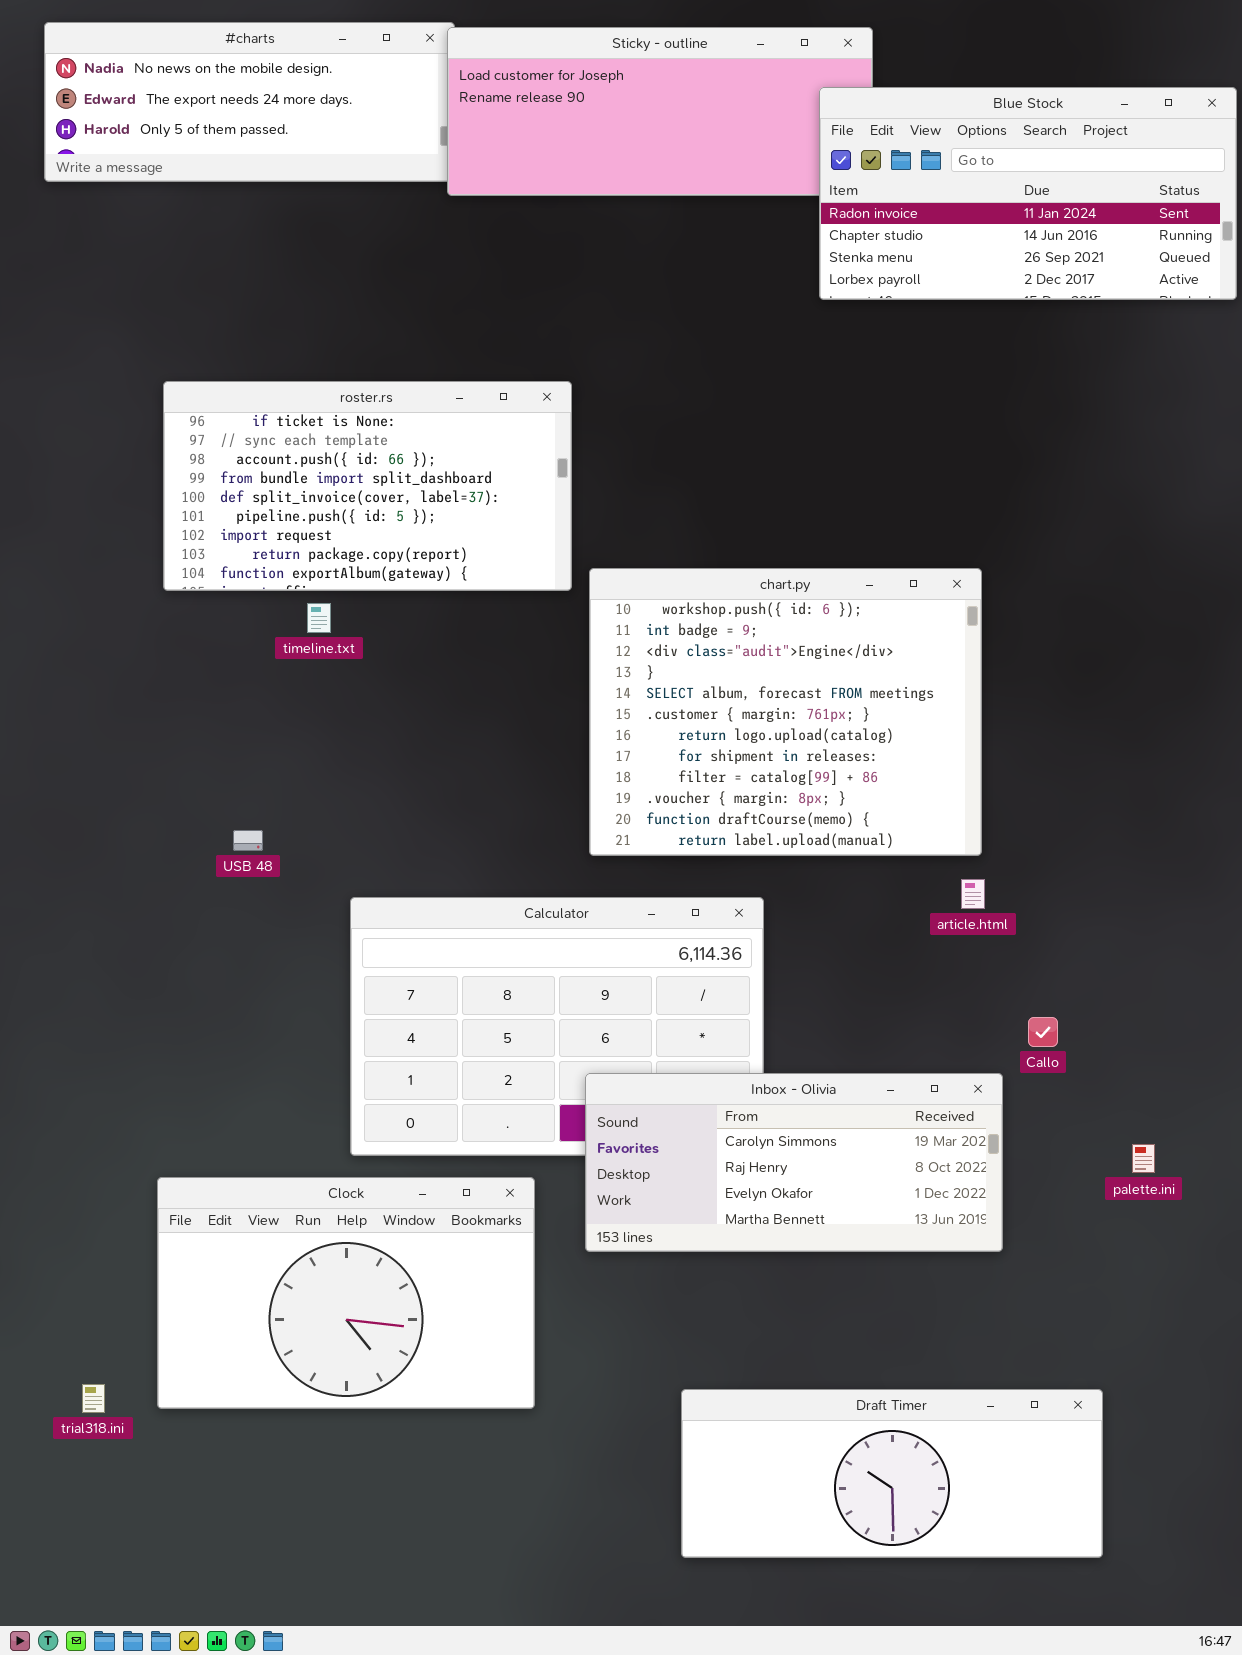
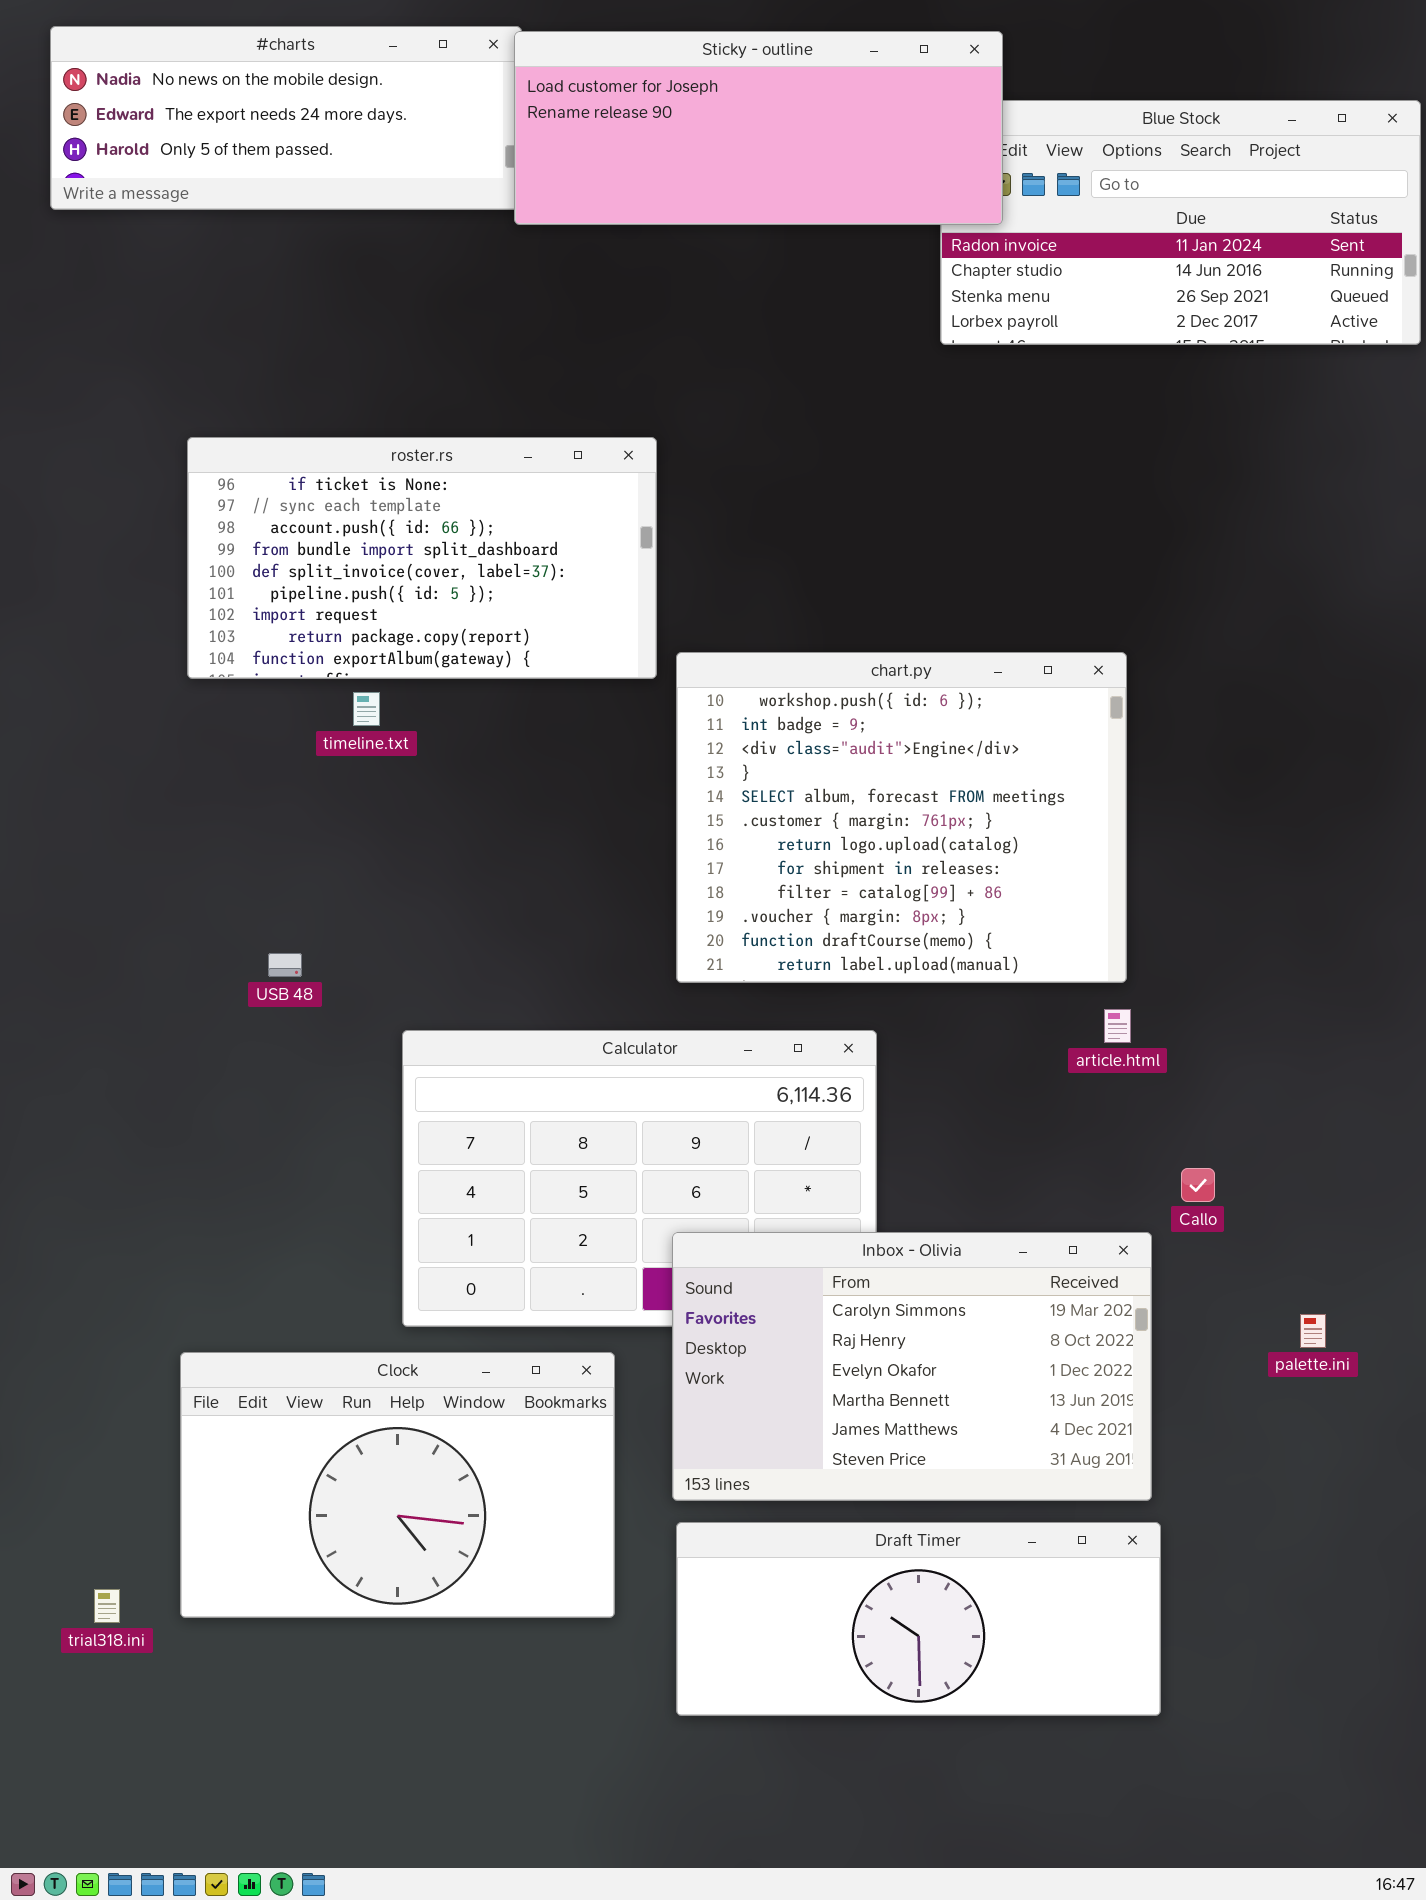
Sticky - outline: [447,27,873,196] -> [514,31,1003,225], raised
Inbox - Olivia: [585,1073,1003,1252] -> [672,1232,1152,1501], resized
Draft Timer: [681,1389,1103,1558] -> [676,1522,1161,1716], moved

